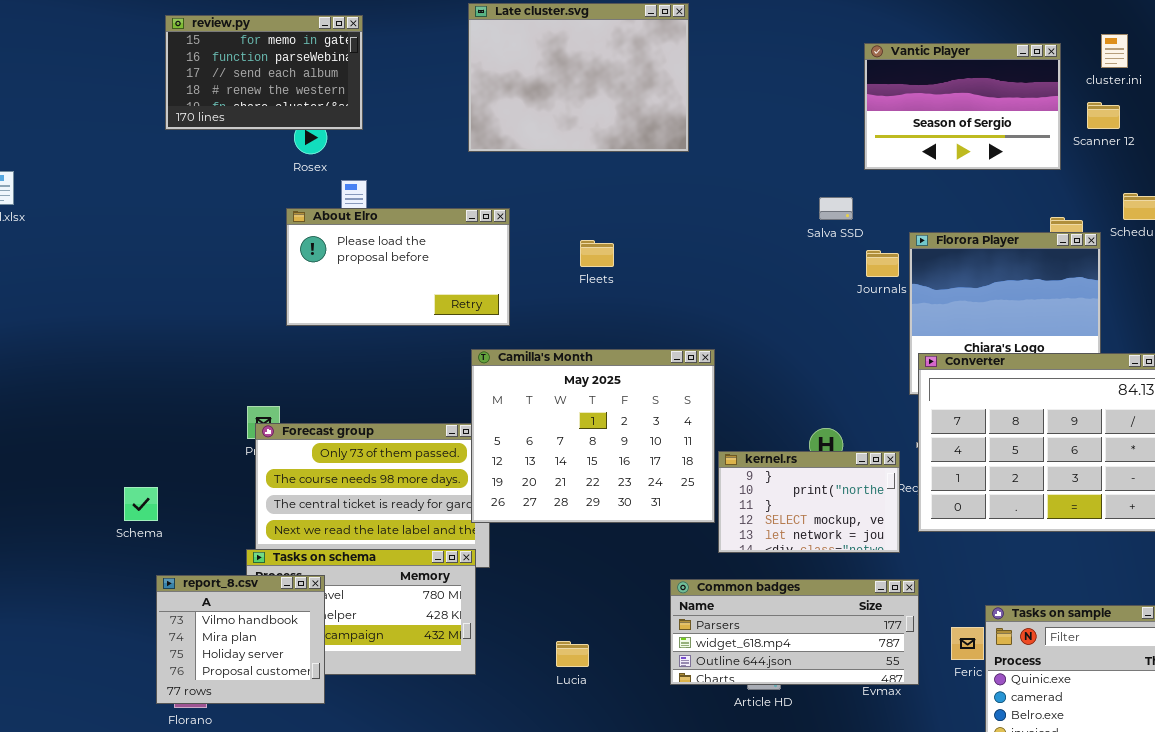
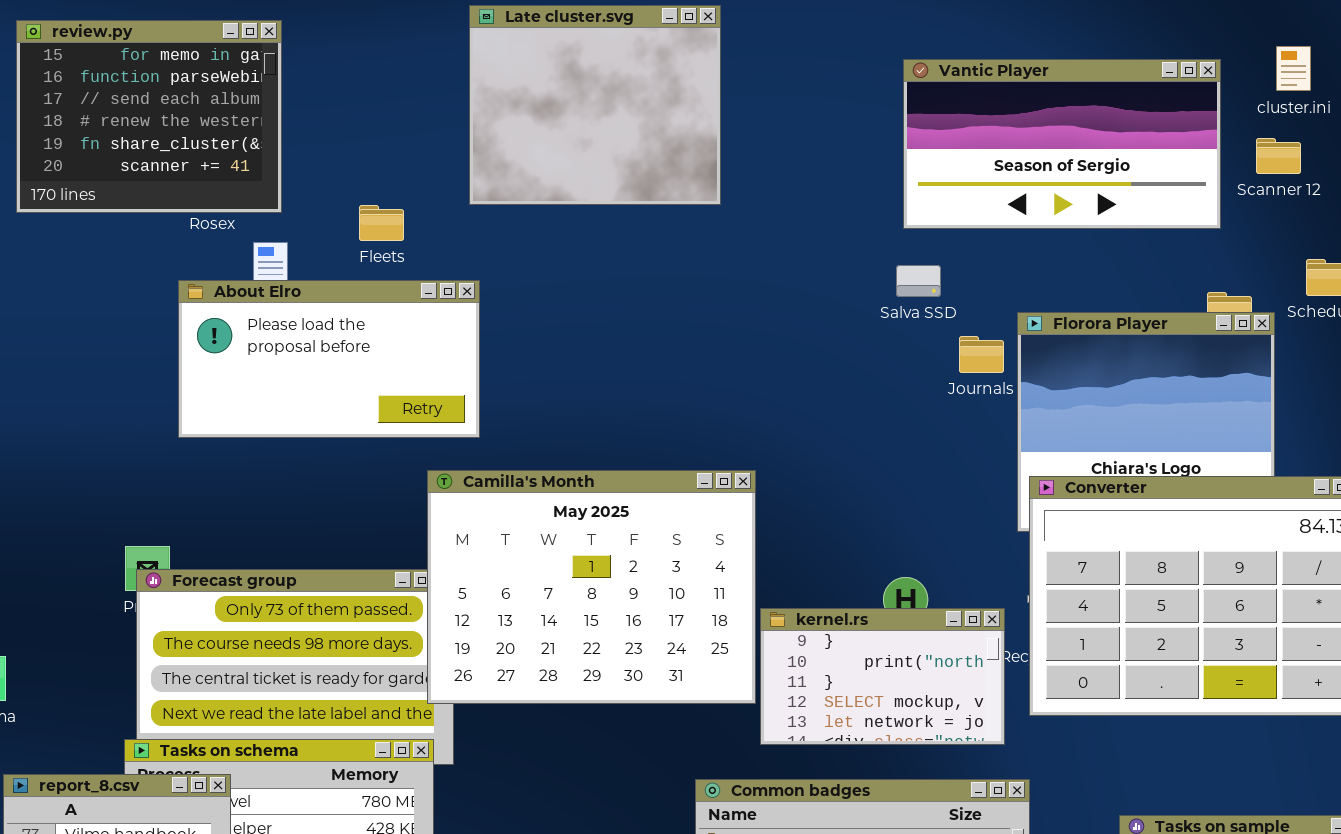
Late cluster.svg: [468,3,689,152] -> [469,5,721,205], resized
review.py: [165,15,363,130] -> [16,20,282,213], resized
Vantic Player: [864,43,1061,170] -> [903,59,1221,229], resized
Fleets: [580,240,614,267] -> [359,205,404,241], moved

